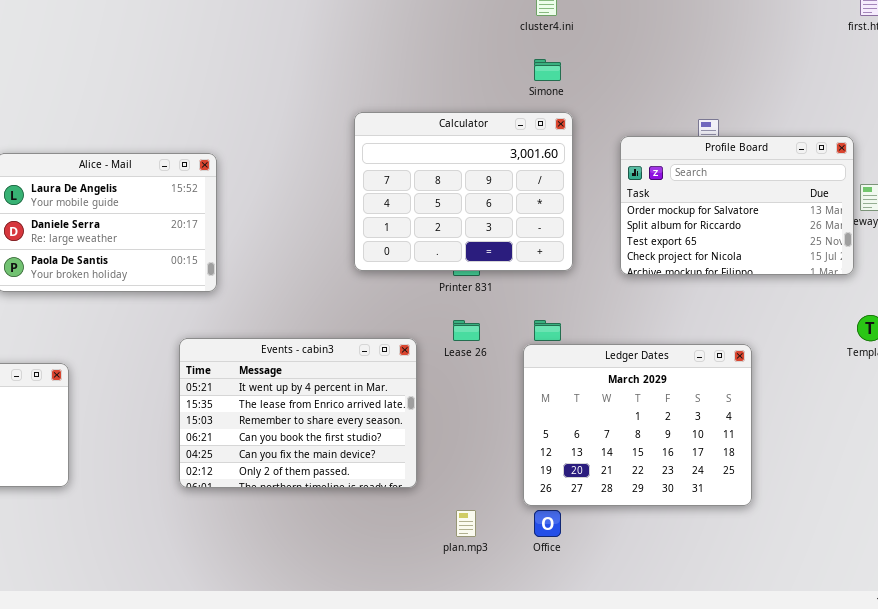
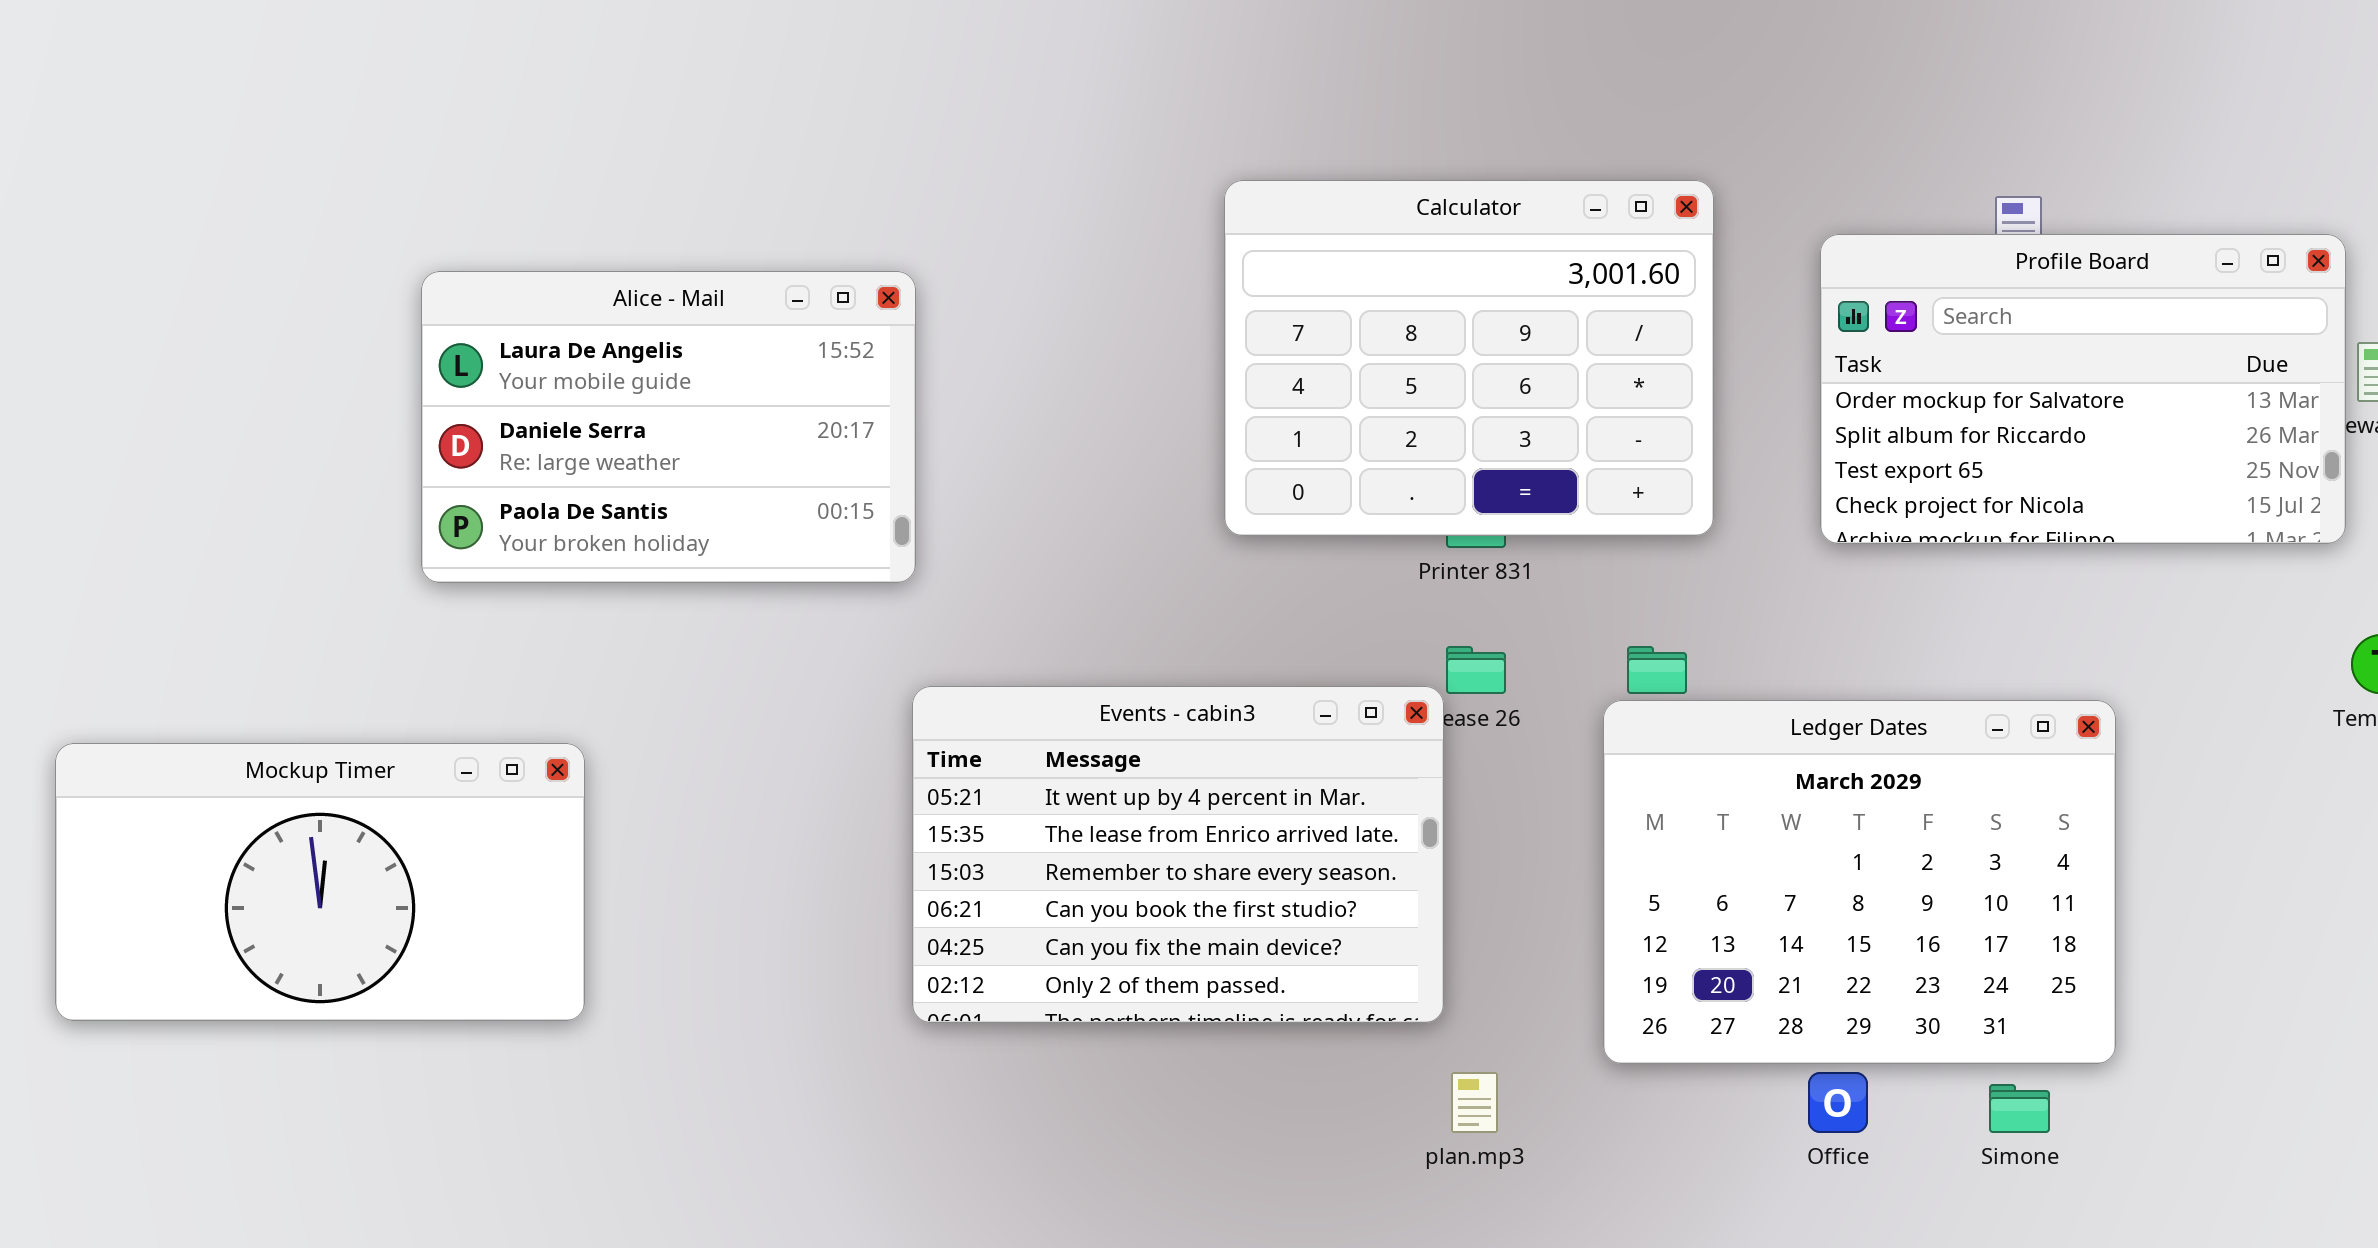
Simone: [534,59,561,81] -> [1989,1084,2050,1133], moved
Events - cabin3: [179,338,417,488] -> [912,686,1444,1023], moved
Office: [534,510,561,537] -> [1808,1072,1868,1133], moved

